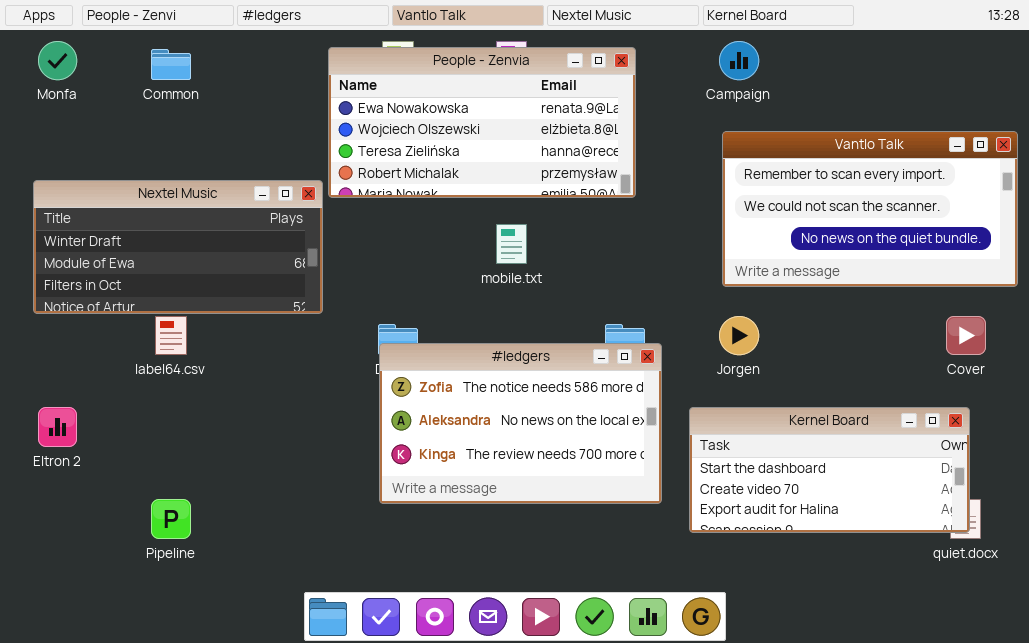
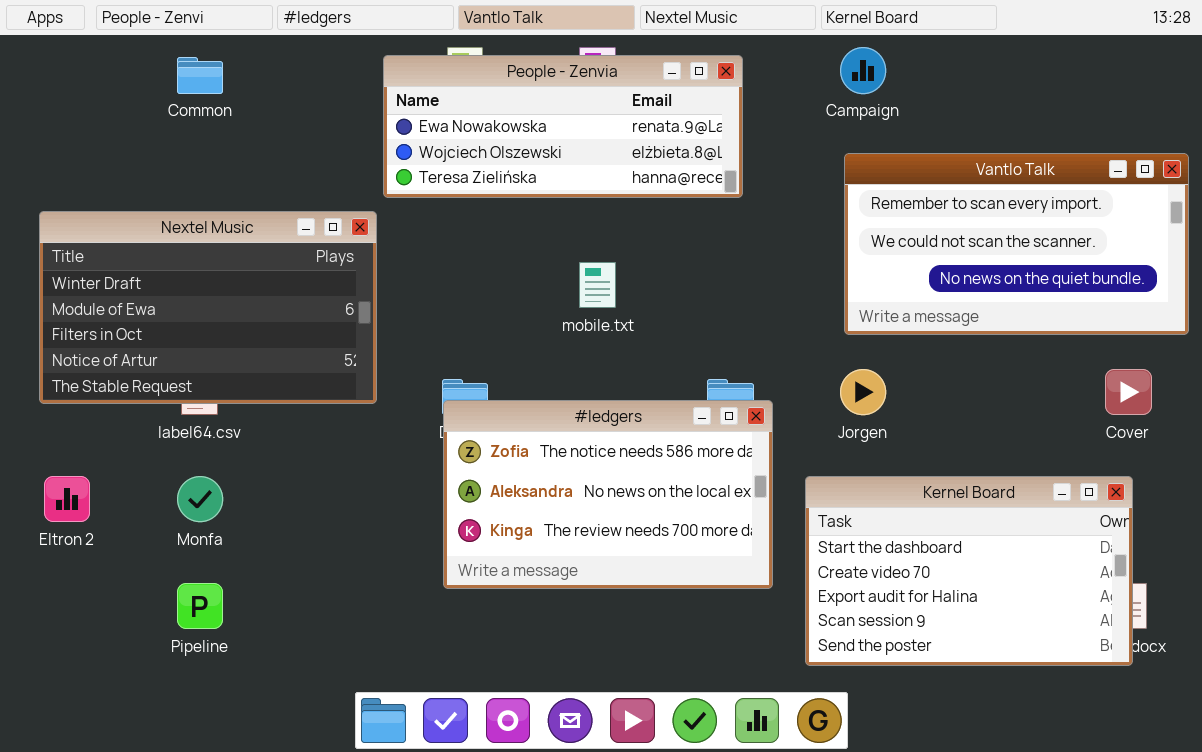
Monfa: [38,41,77,80] -> [177,476,223,522], moved
People - Zenvia: [328,47,636,198] -> [383,55,743,198], resized
Nextel Music: [33,180,323,314] -> [39,211,377,404], resized
Kernel Board: [689,407,970,533] -> [805,476,1133,666], resized

